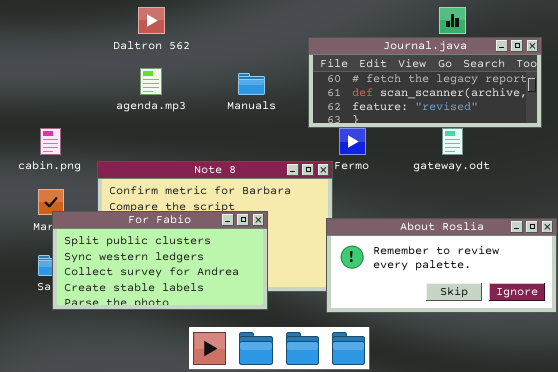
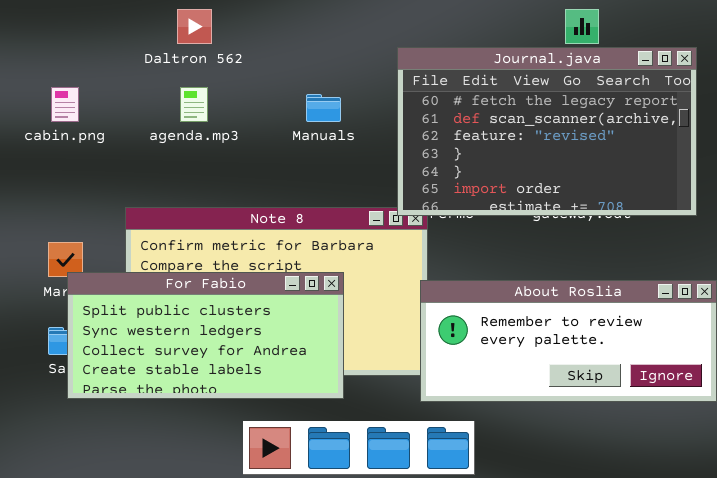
Journal.java: [308,37,542,128] -> [397,47,697,216], resized
cabin.png: [40,128,61,155] -> [51,87,79,122], moved

